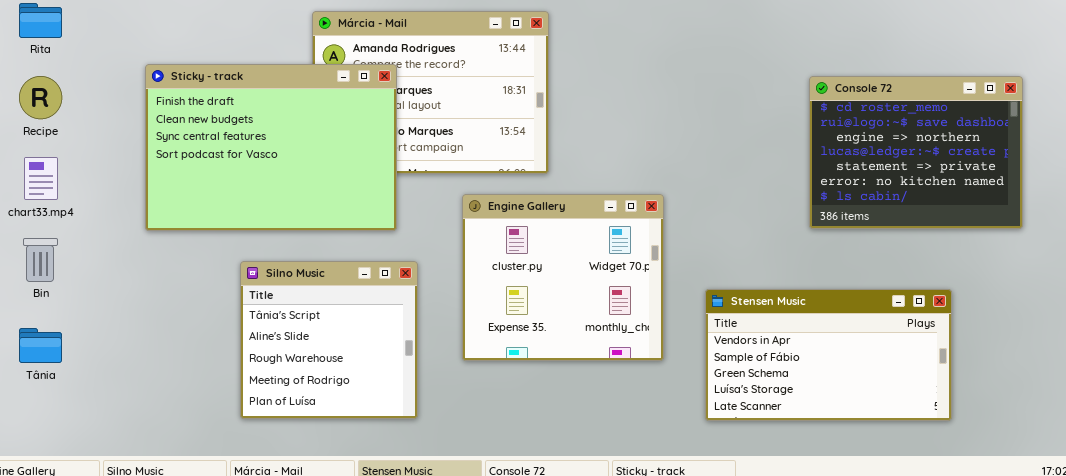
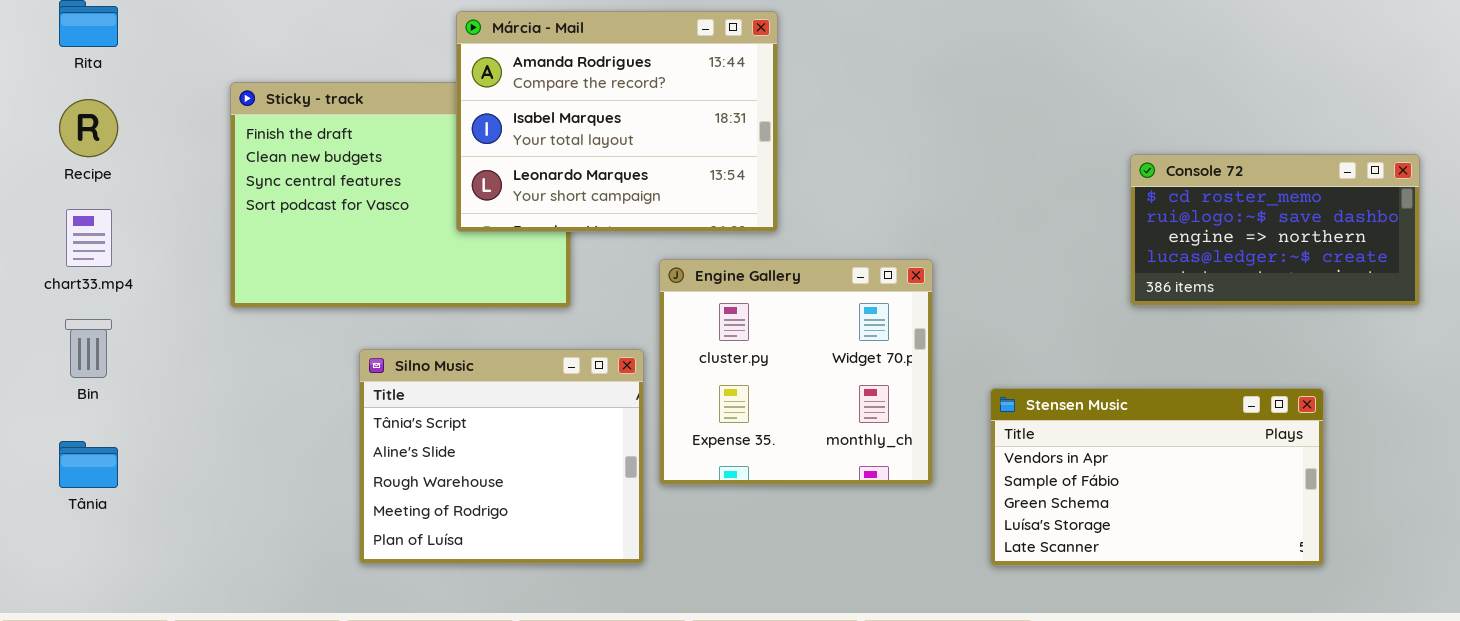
Márcia - Mail: [312,11,549,174] -> [456,11,778,232], raised
Console 72: [809,76,1023,229] -> [1130,154,1420,306], resized
Silno Music: [240,261,418,419] -> [359,349,644,564], resized

